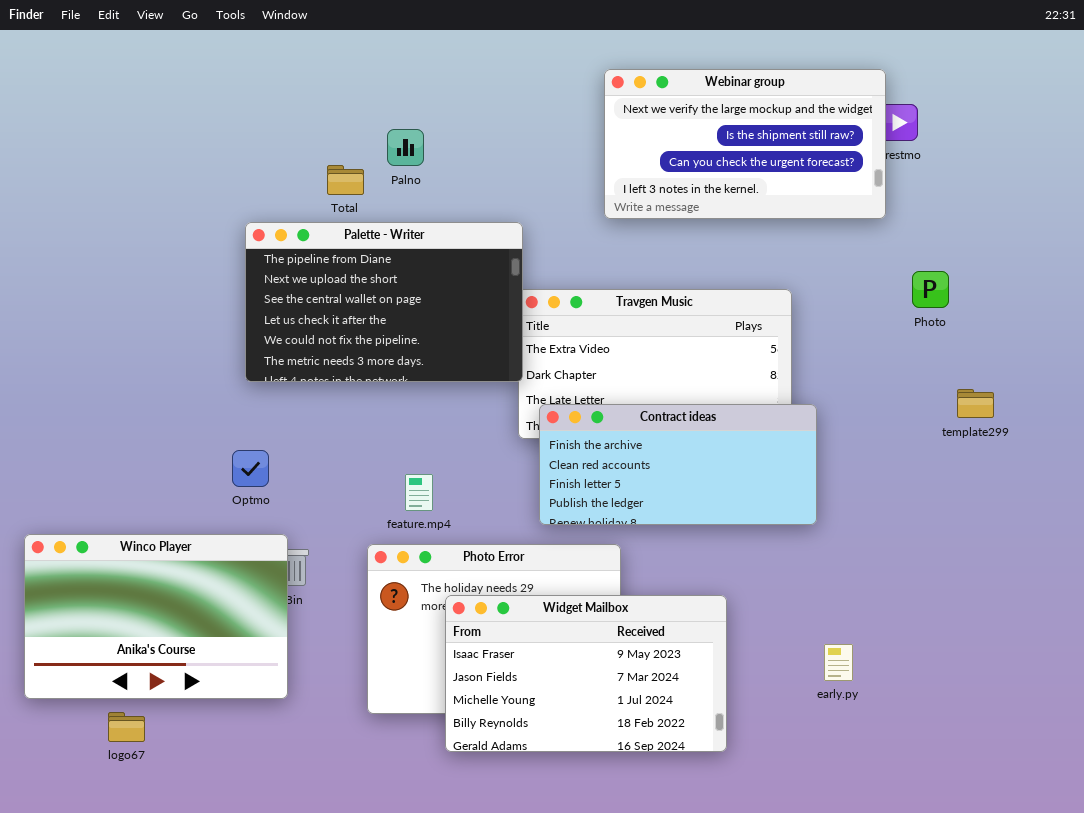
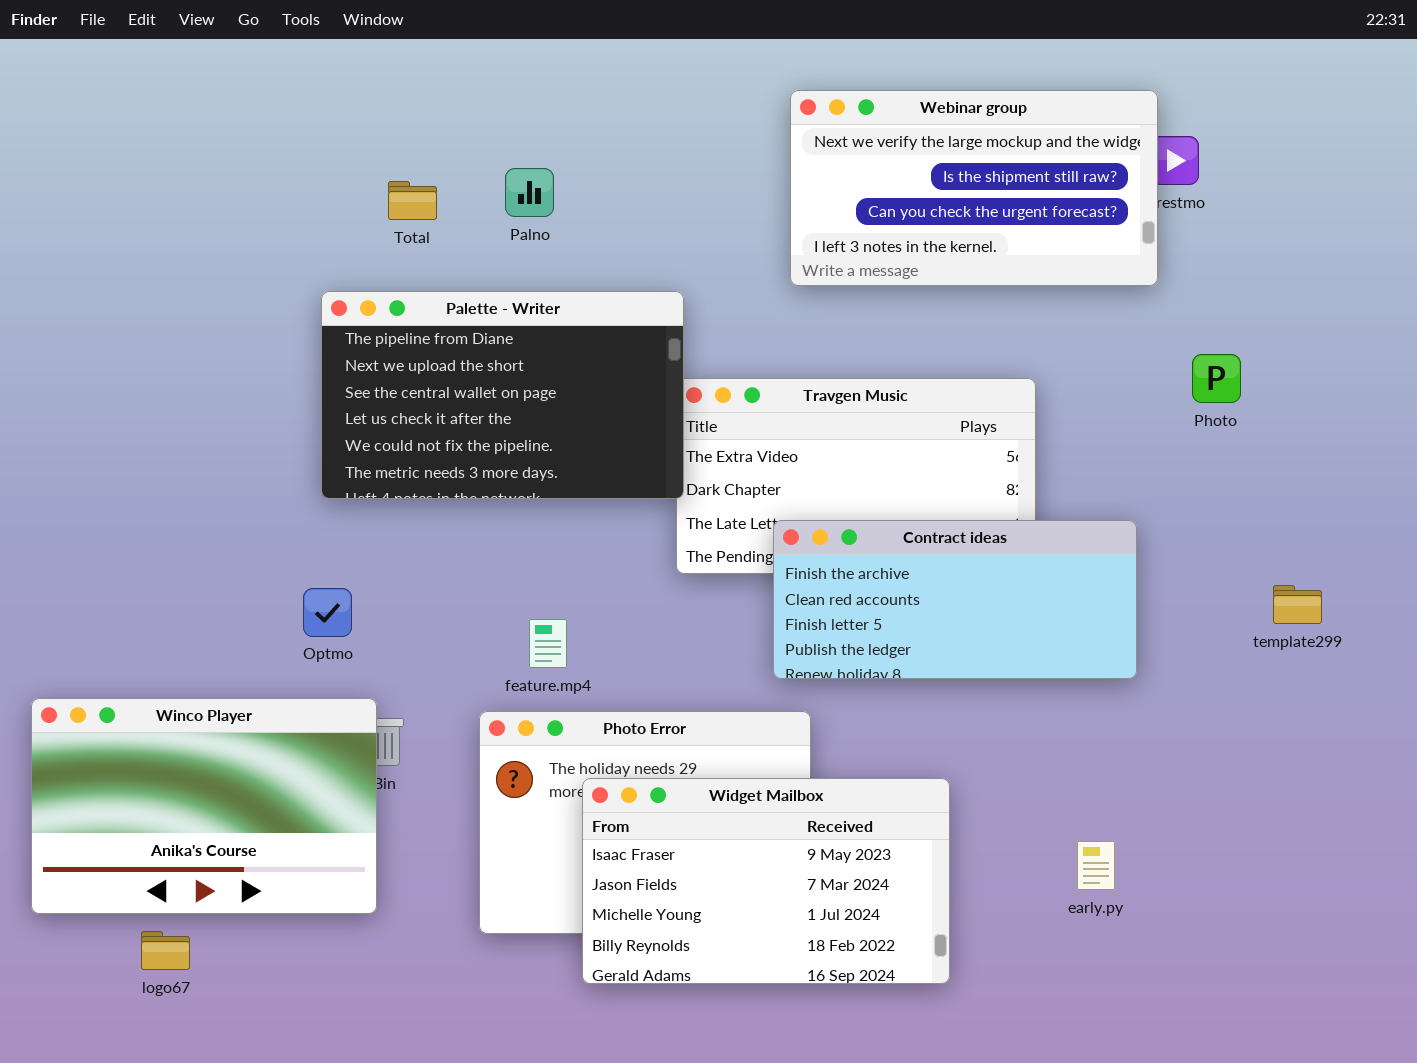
Total: [327,165,364,195] -> [388,181,437,220], moved
template299: [957,389,994,418] -> [1273,585,1322,624], moved
Contract ideas: [539,404,817,525] -> [773,520,1137,679], moved

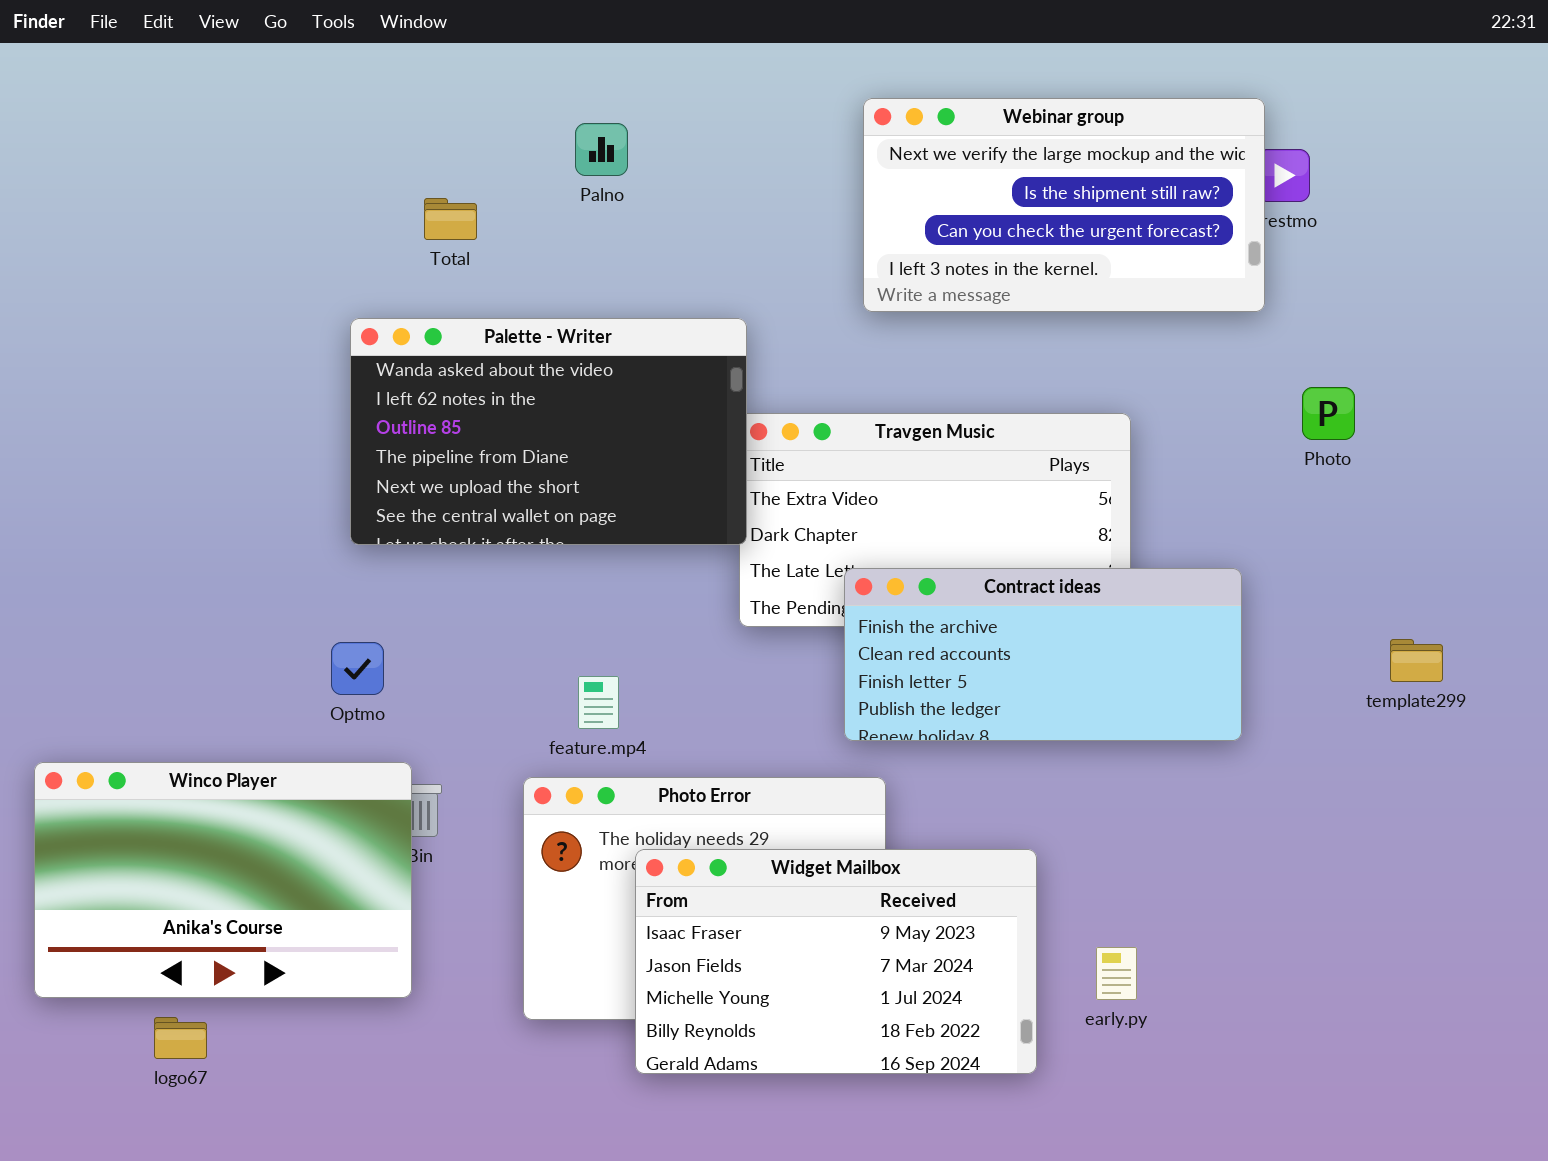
Palno: [505,168,554,217] -> [575,123,628,176], moved
Palette - Writer: [321,291,684,499] -> [350,318,747,545], scrolled up 3 rows
early.py: [1077,841,1115,890] -> [1096,947,1137,1000], moved

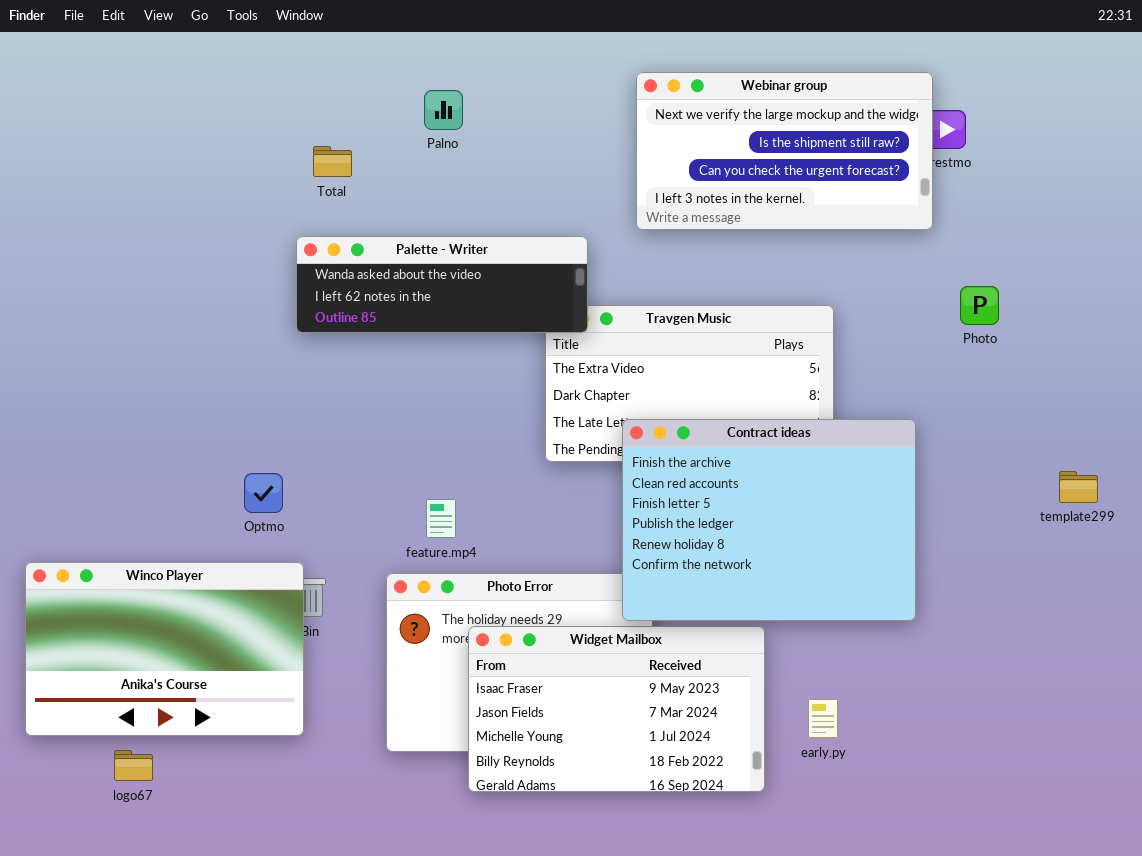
Palette - Writer: [350,318,747,545] -> [296,236,588,333], moved, resized
Contract ideas: [844,568,1242,741] -> [622,419,916,621], resized
template299: [1390,639,1443,682] -> [1059,471,1098,503], moved

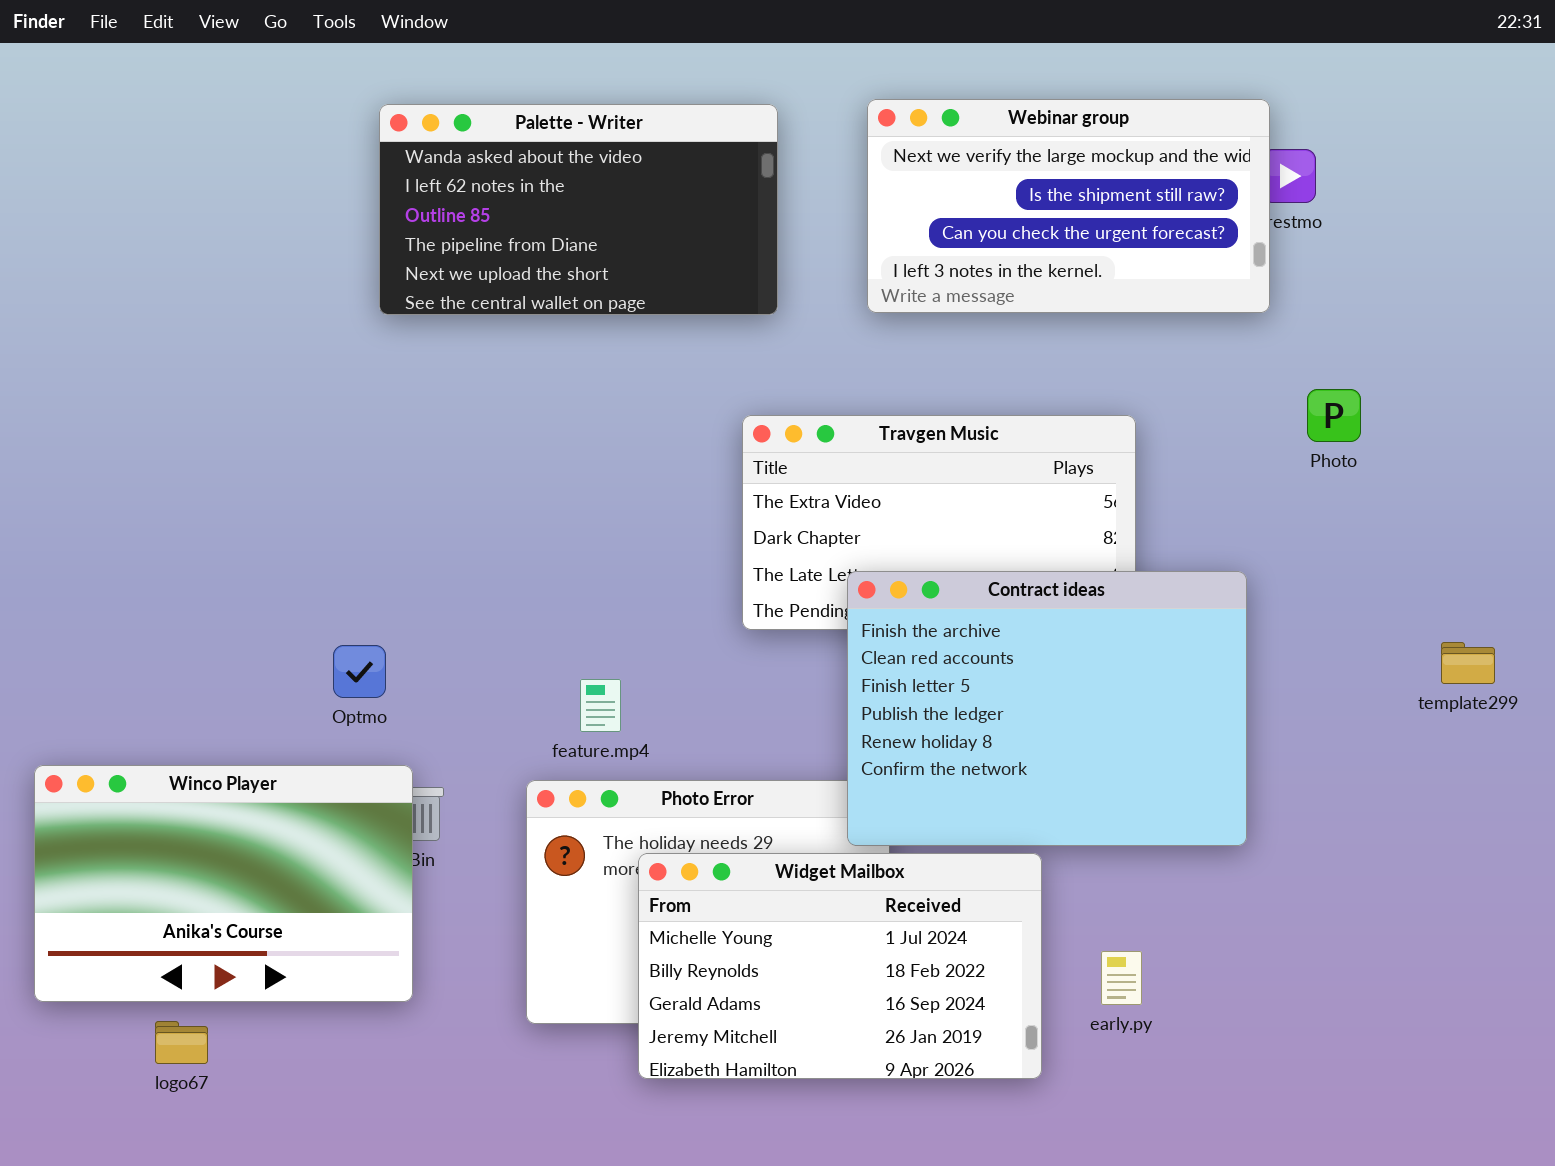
Palette - Writer: [296,236,588,333] -> [379,104,778,315], moved, resized
Widget Mailbox: [468,626,765,792] -> [638,853,1042,1079], scrolled down 2 rows

